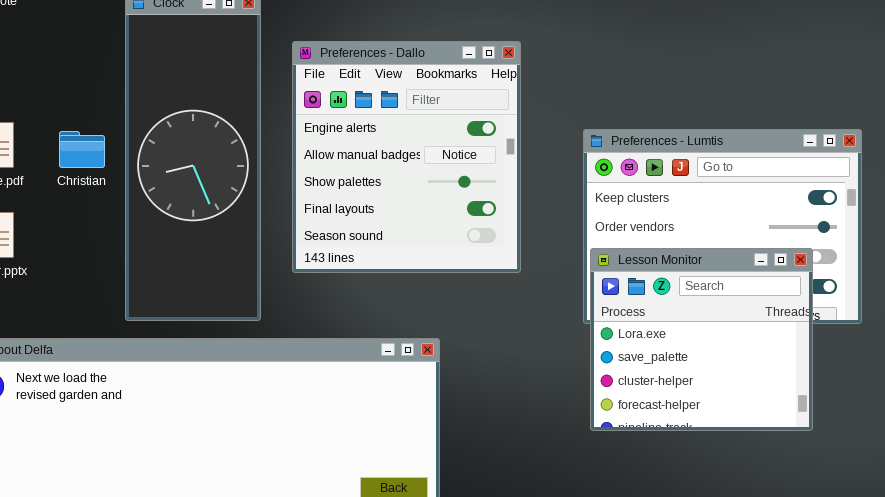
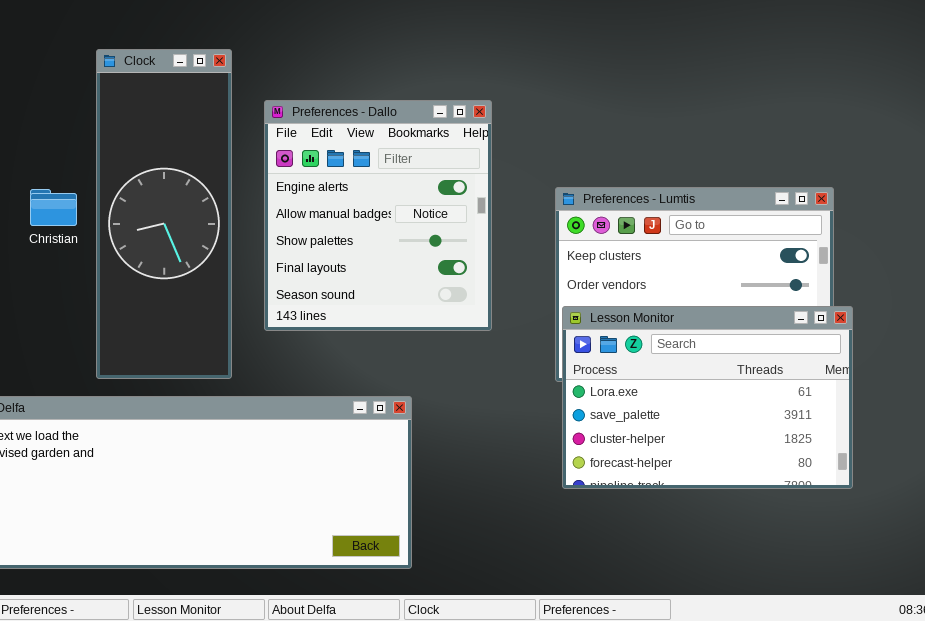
Lesson Monitor: [590,248,813,431] -> [562,306,853,489], resized

